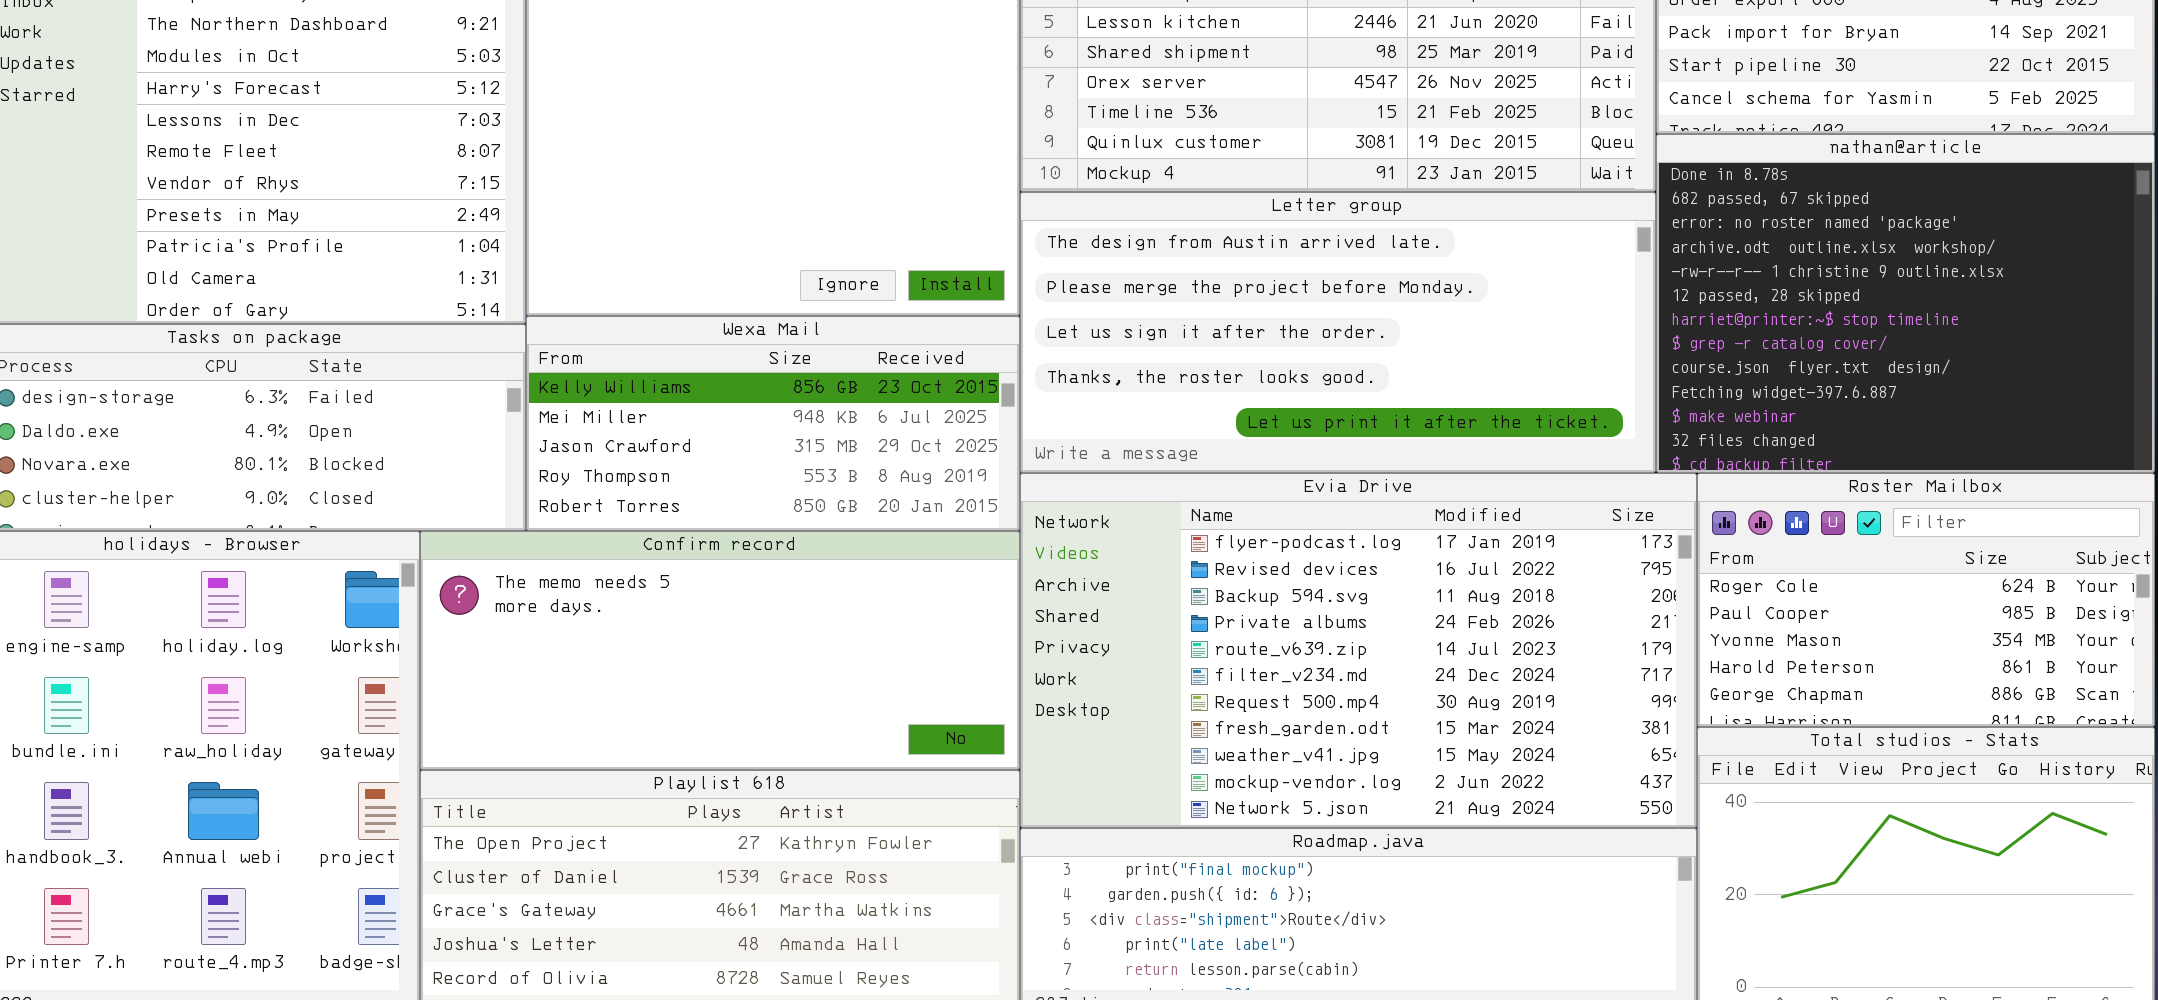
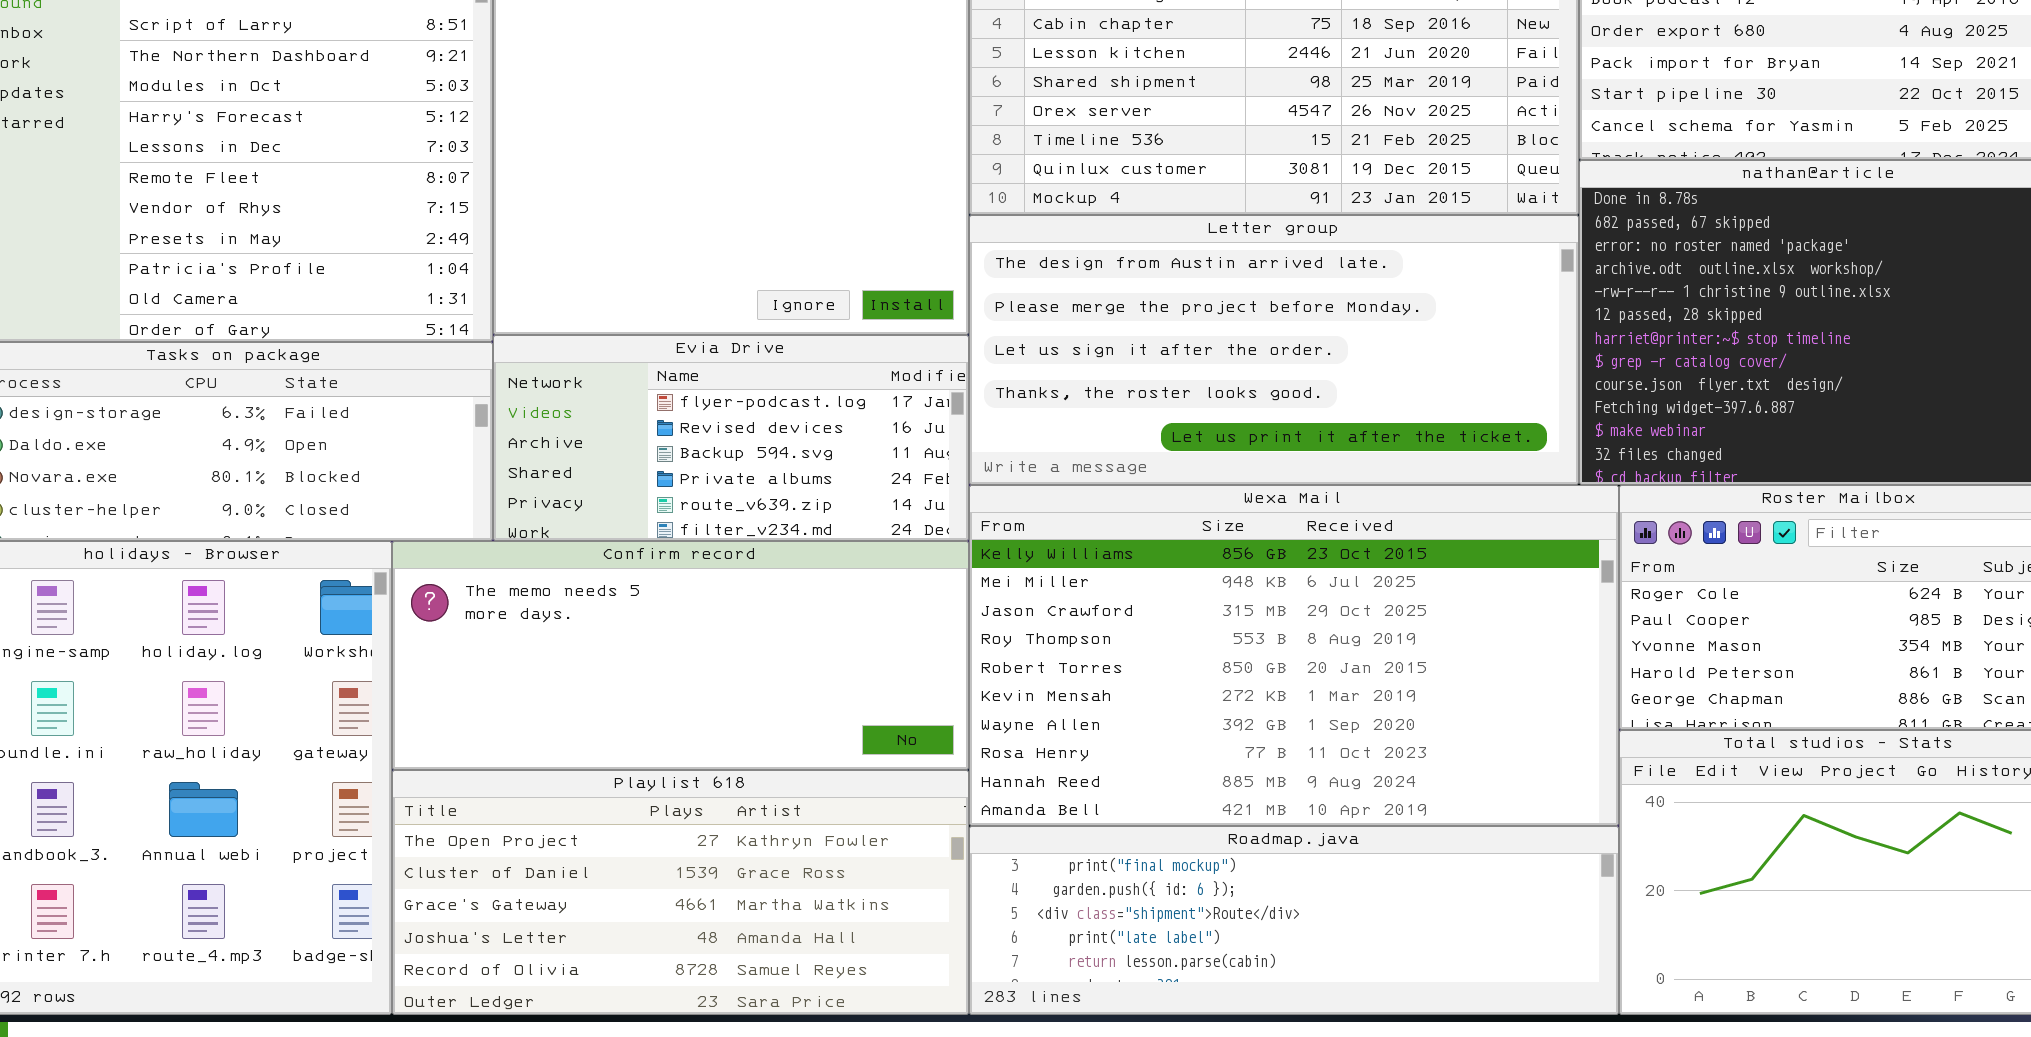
Wexa Mail: [526,316,1020,531] -> [969,485,1619,826], moved, resized
Evia Drive: [1020,473,1697,828] -> [493,335,969,541], moved, resized

